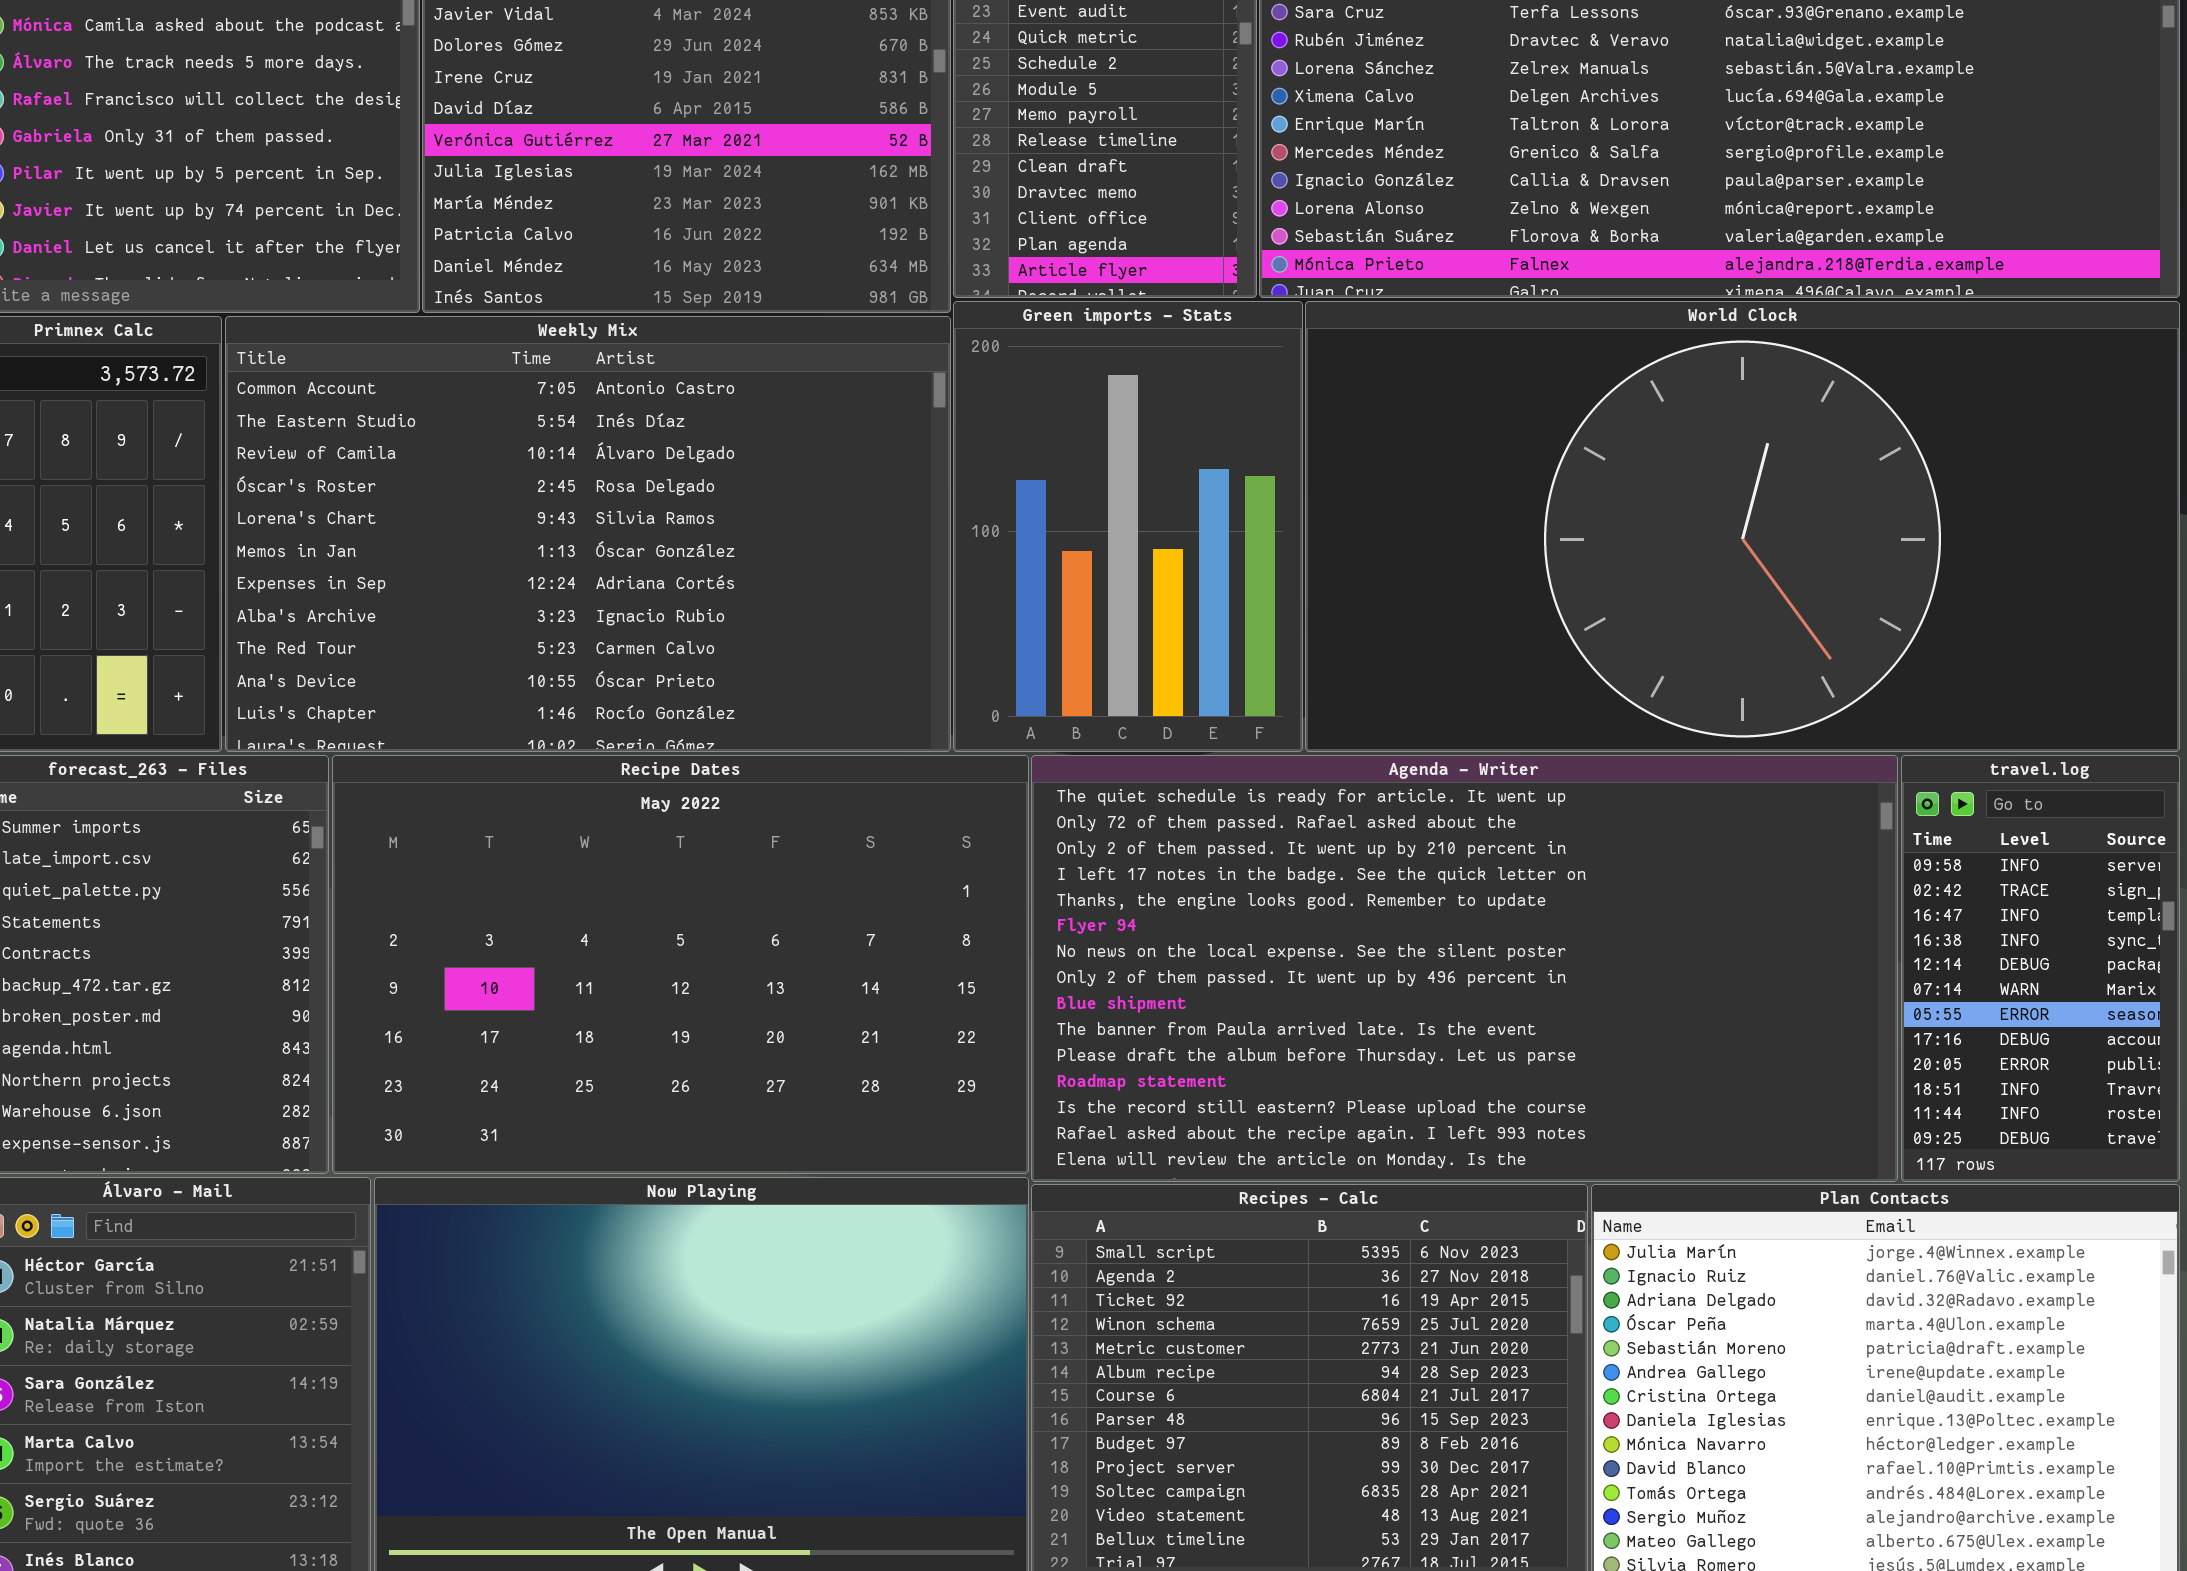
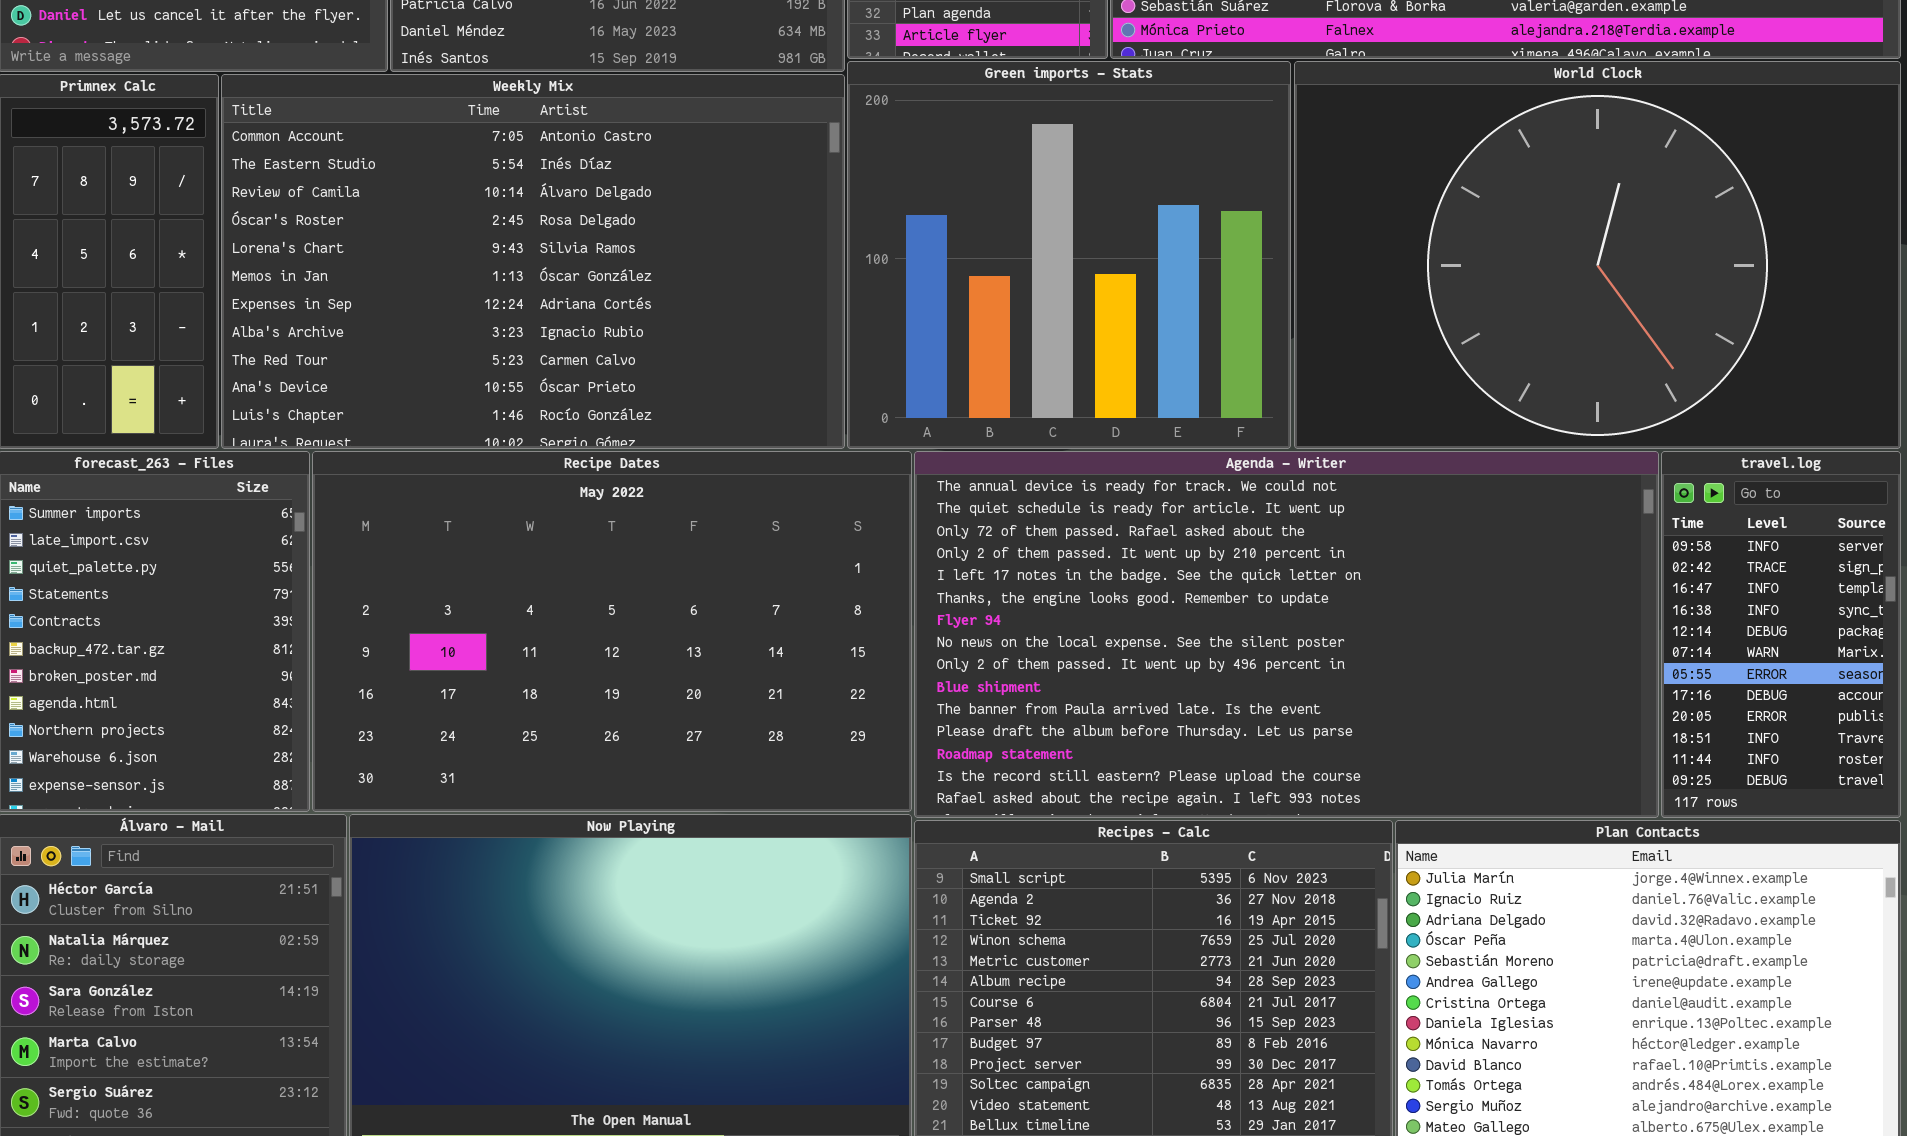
Green imports - Stats: [953,301,1303,752] -> [847,61,1291,449], resized
World Clock: [1305,301,2180,752] -> [1294,61,1901,449], resized
Agenda - Writer: [1031,755,1898,1182] -> [914,451,1659,818], scrolled up 1 row

